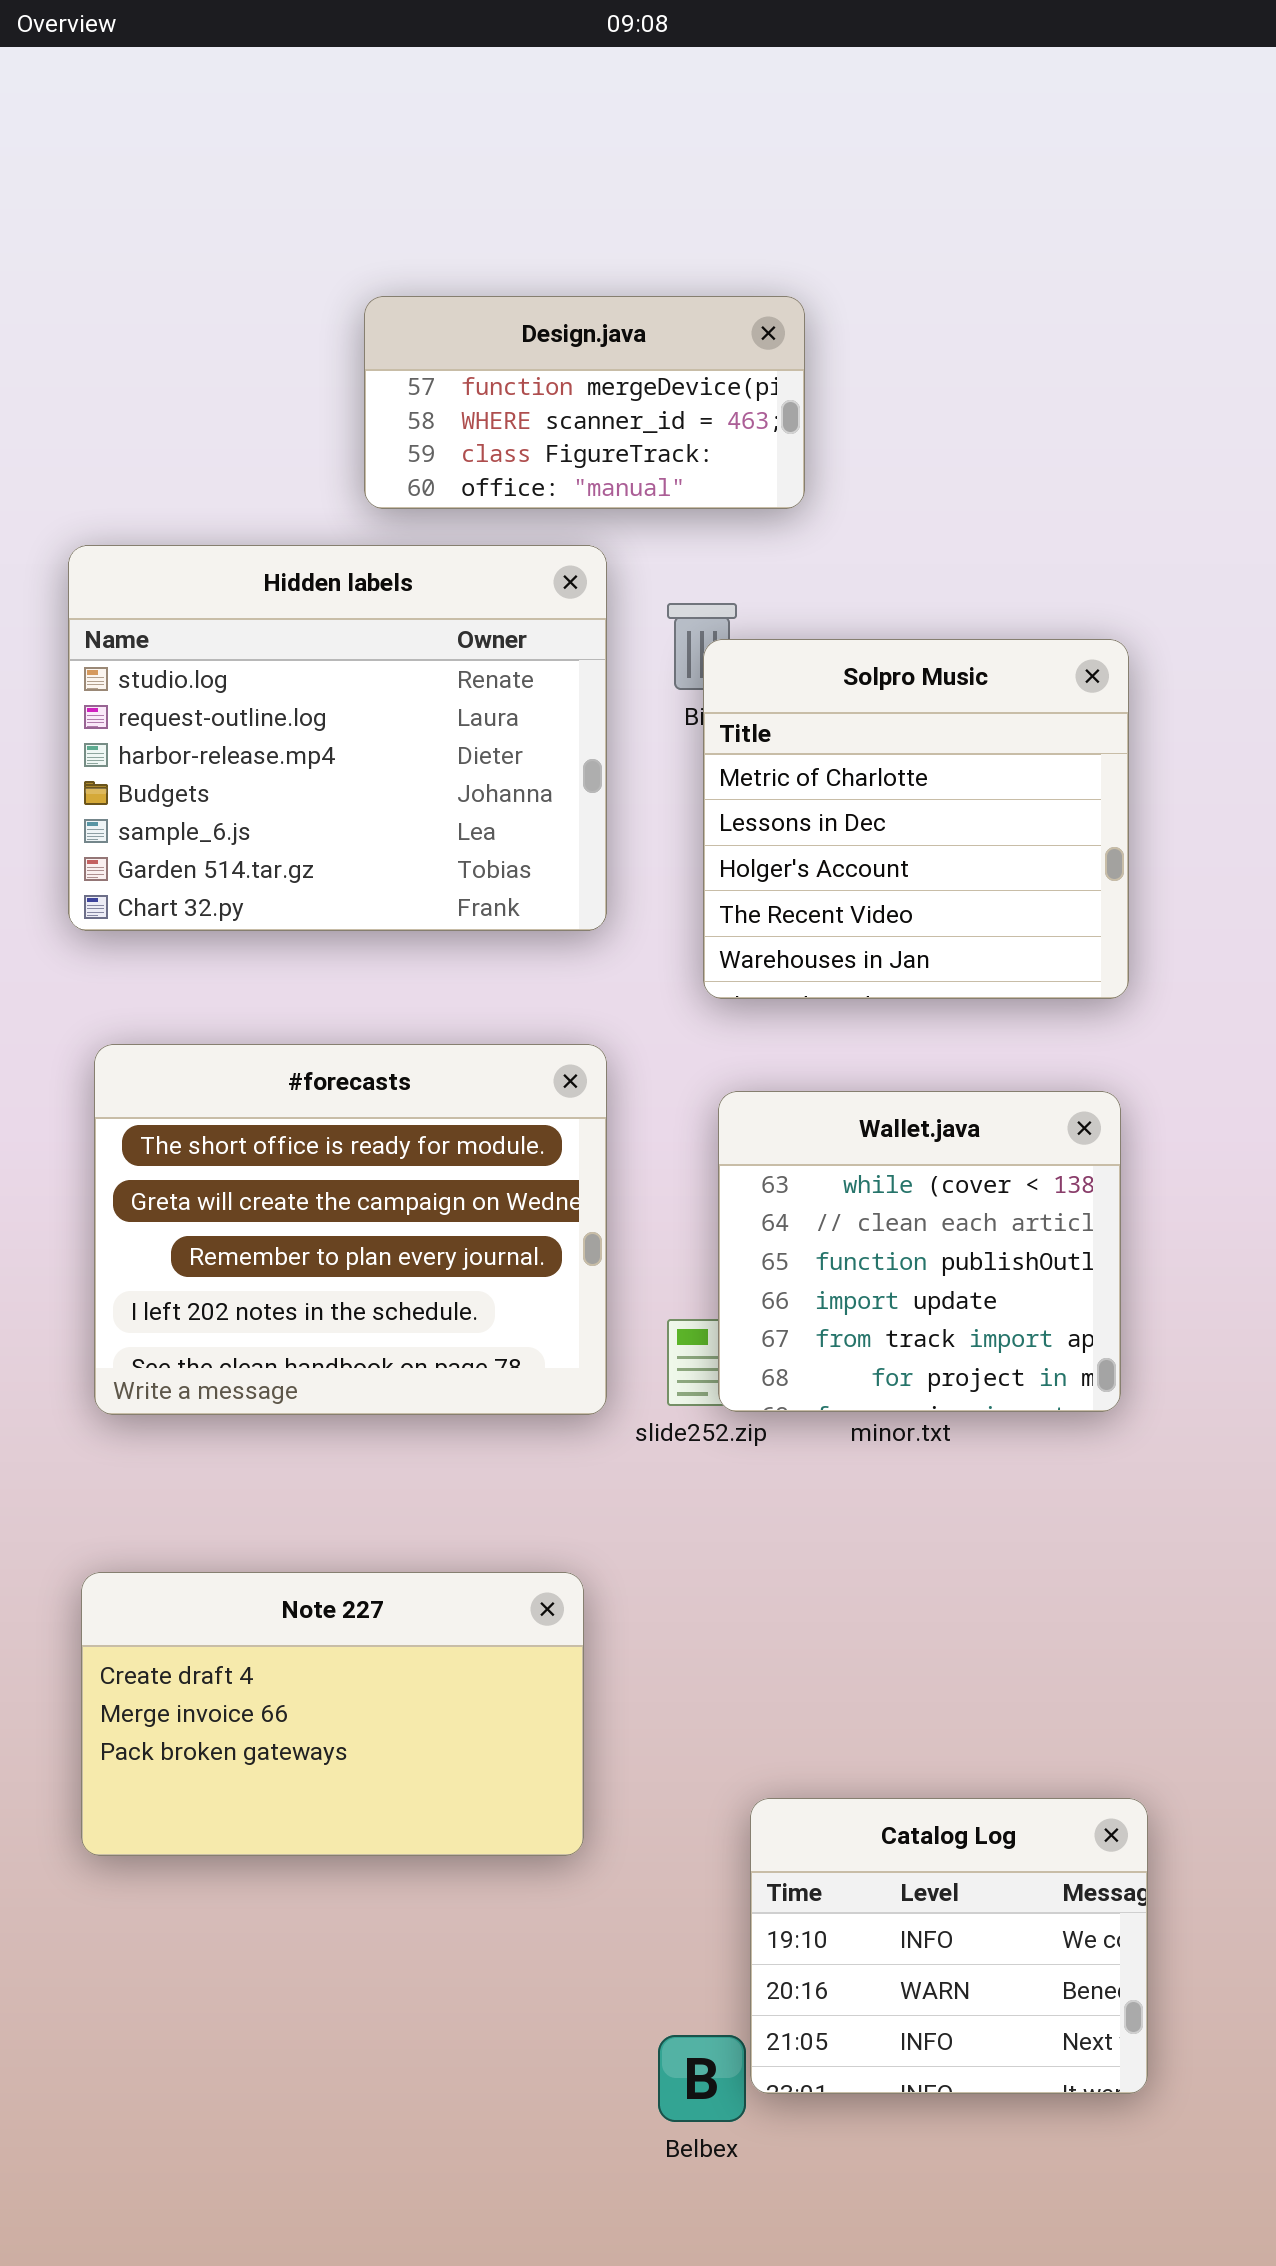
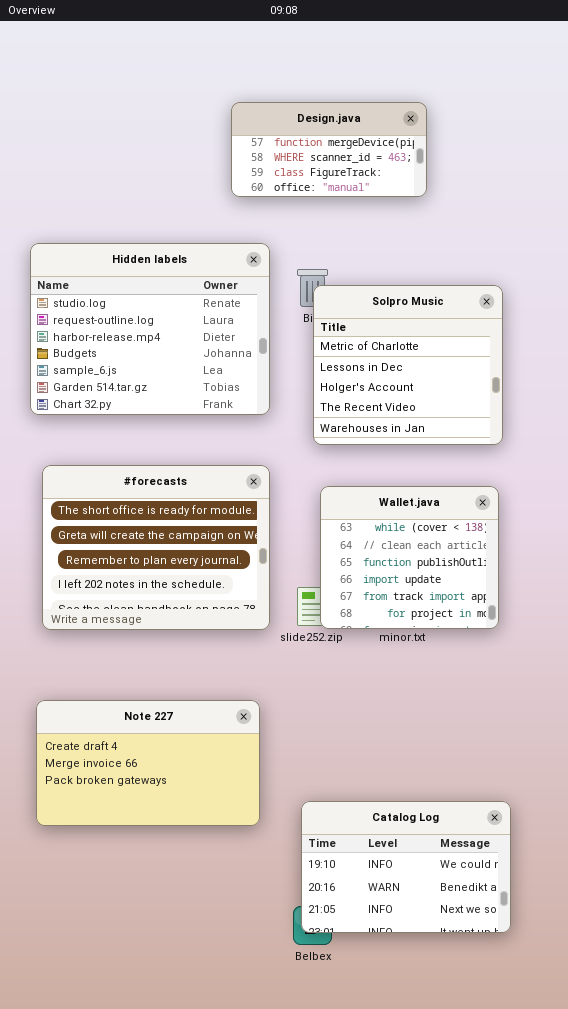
Design.java: [364,296,805,509] -> [231,102,427,197], moved
Catalog Log: [750,1798,1148,2094] -> [301,801,511,933], resized

